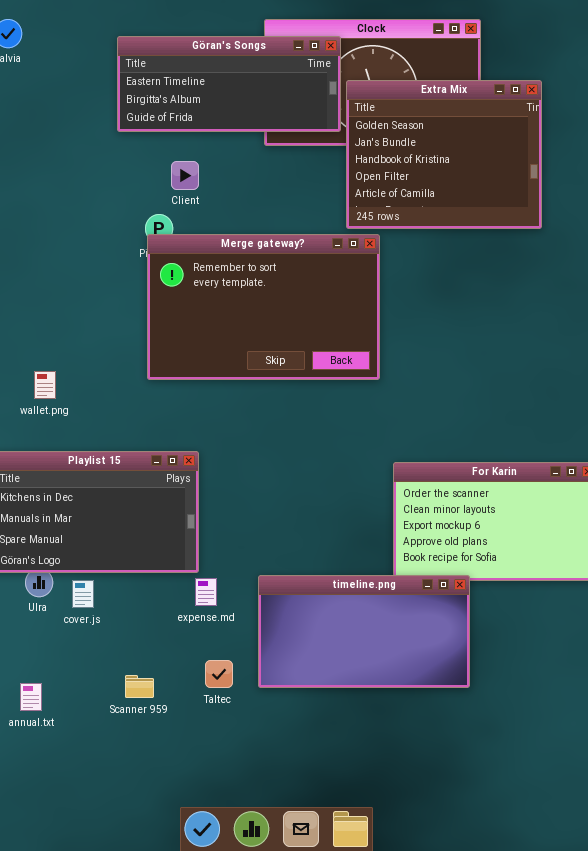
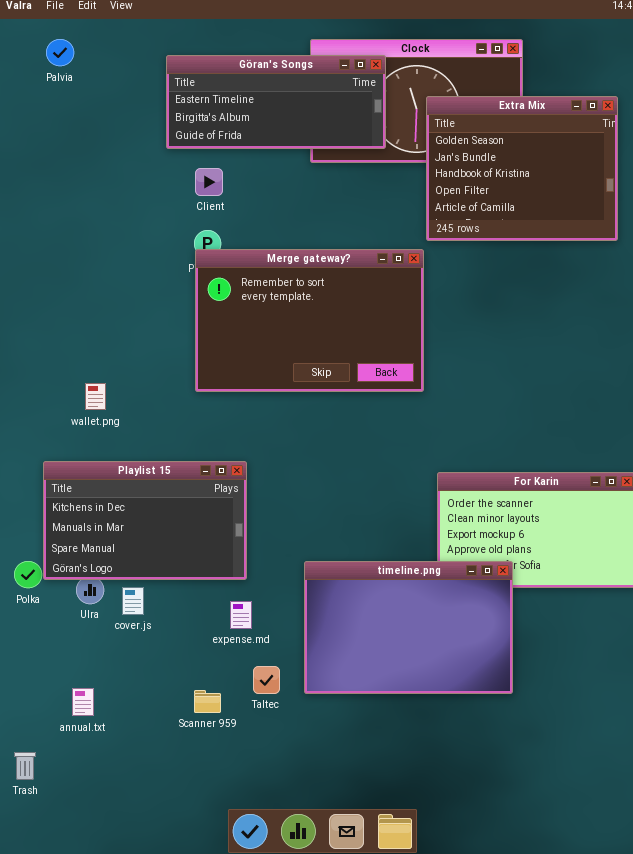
Extra Mix: [346,80,542,229] -> [426,96,618,241], moved
Client: [171,161,199,190] -> [195,168,223,196], moved
timeline.png: [258,575,470,688] -> [304,561,513,694], resized
expense.md: [195,578,217,606] -> [230,601,252,629], moved
Scanner 959: [125,675,154,698] -> [194,690,221,713], moved

